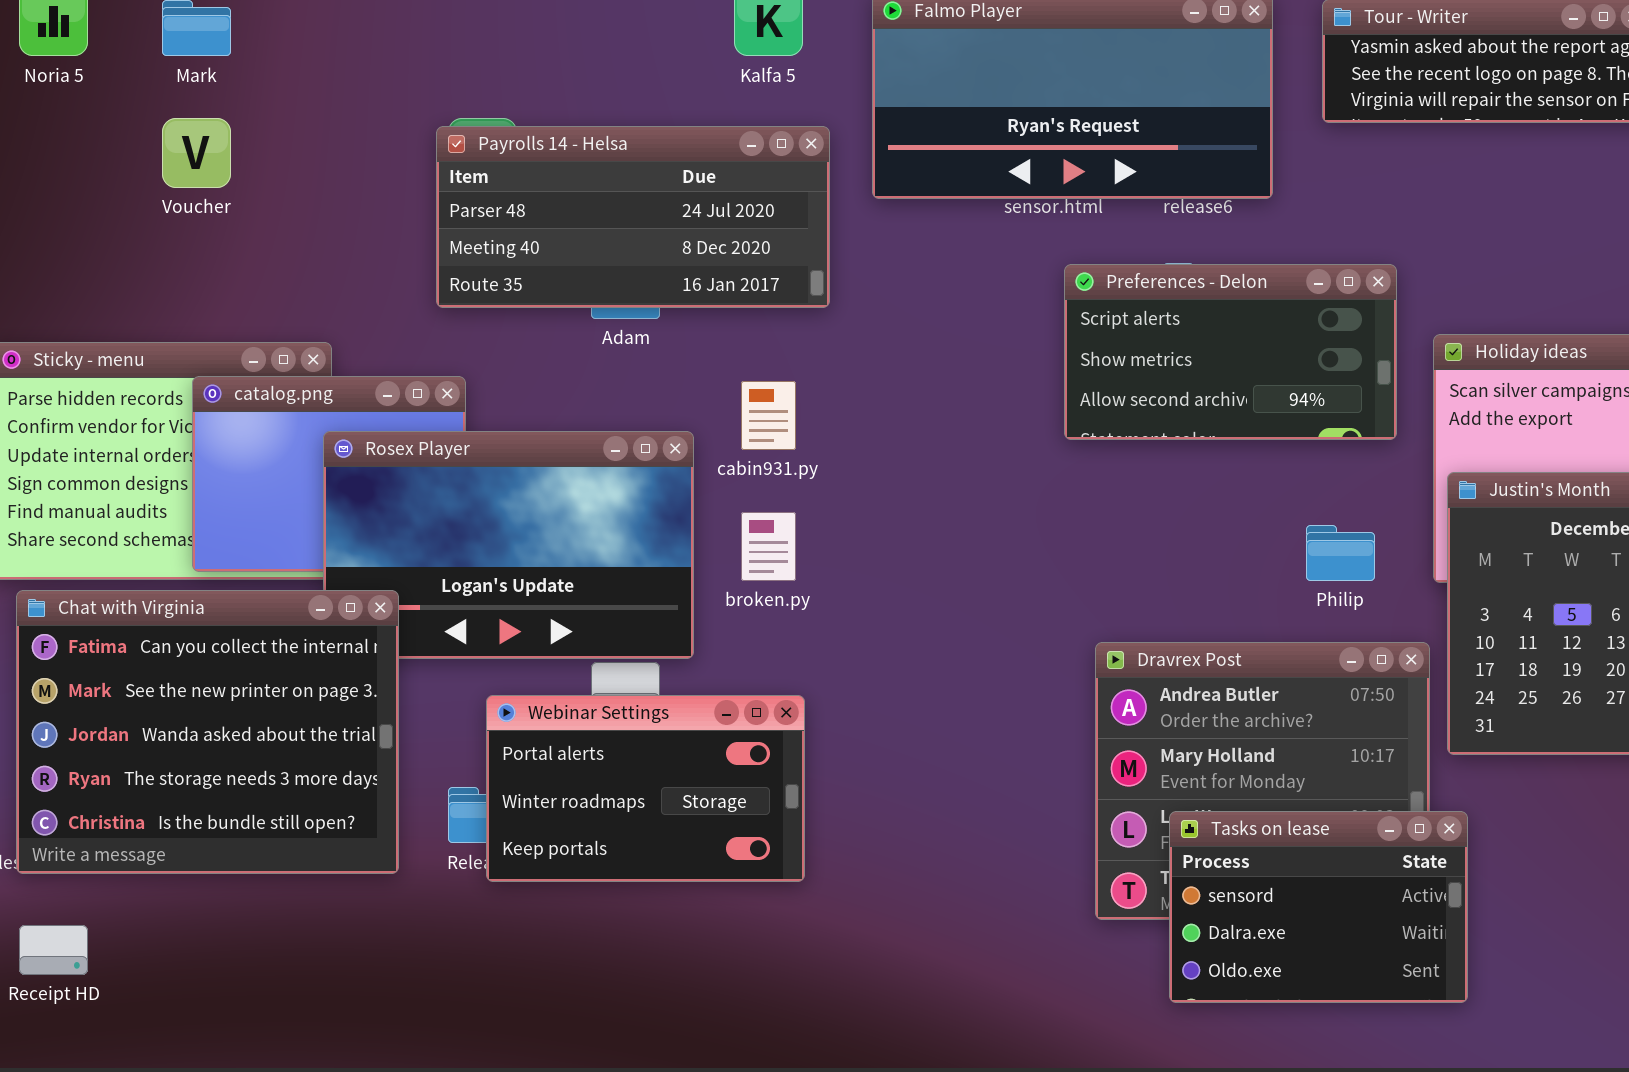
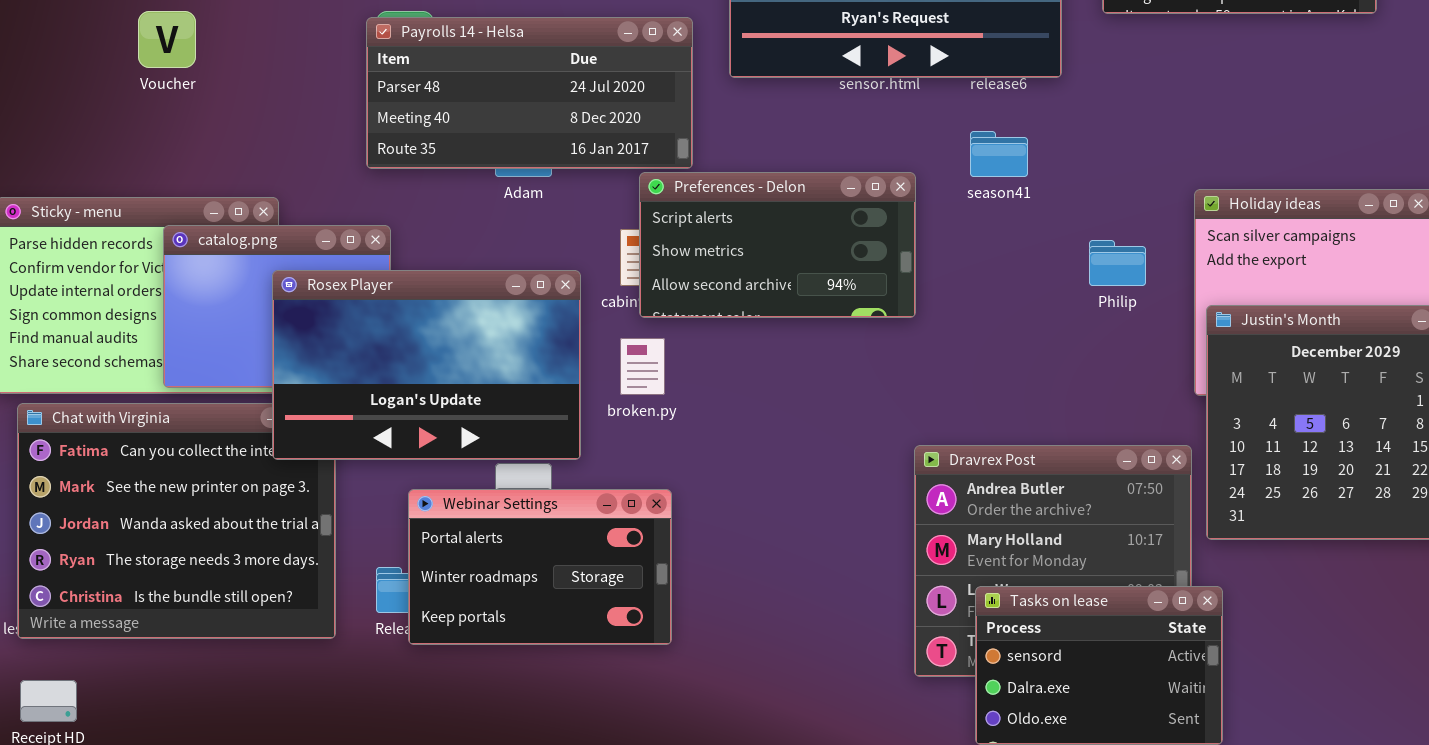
Preferences - Delon: [1064,264,1397,440] -> [639,172,916,318], moved
Rosex Player: [323,431,694,659] -> [272,270,581,460], raised
Philip: [1306,525,1375,581] -> [1089,240,1146,286], moved

